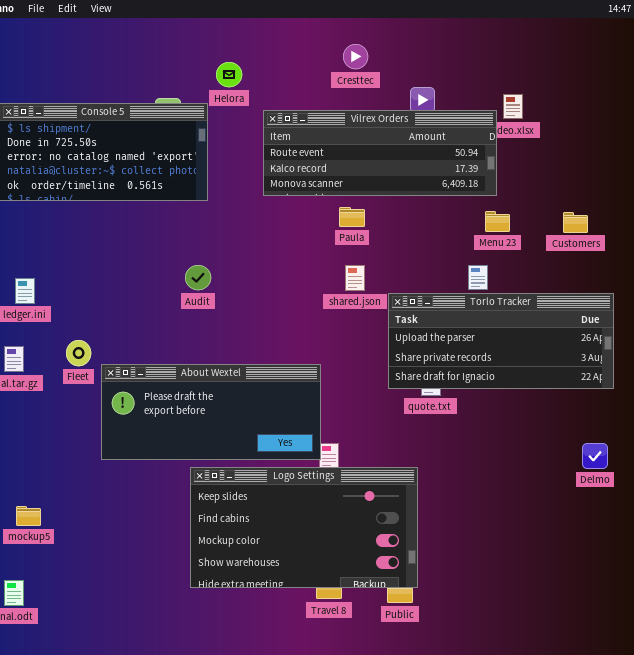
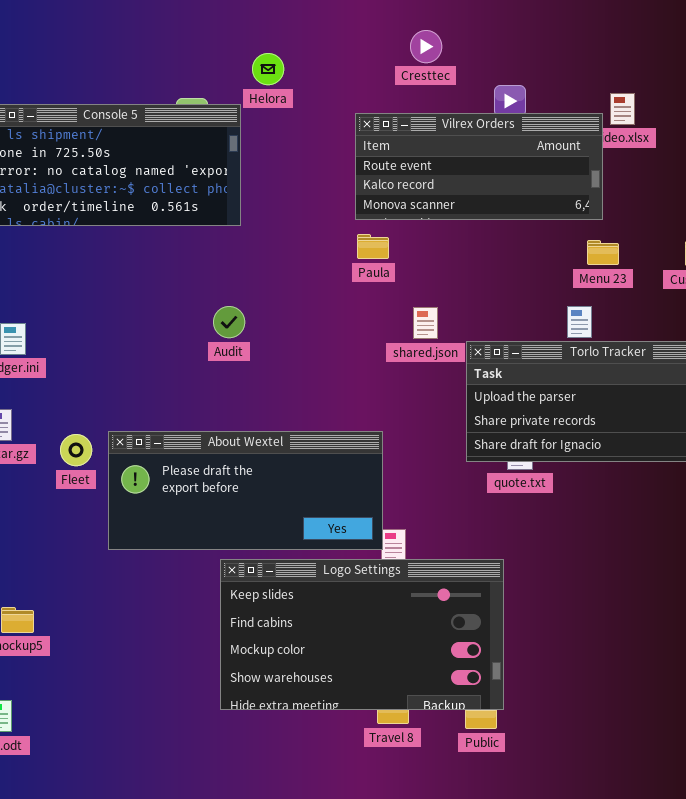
Vilrex Orders: [263,110,497,196] -> [355,113,603,220], resized
Paula: [339,207,365,227] -> [357,234,389,259], moved
Fleet: [66,340,91,366] -> [60,434,92,466], moved

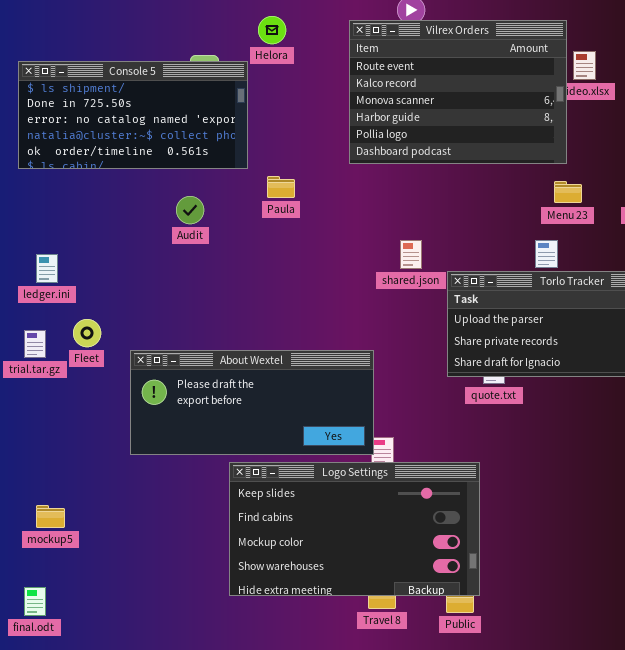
Vilrex Orders: [355,113,603,220] -> [349,20,567,164], resized
Paula: [357,234,389,259] -> [267,176,295,198], moved
Audit: [213,306,245,338] -> [176,196,204,224], moved
Fleet: [60,434,92,466] -> [73,319,101,347], moved

